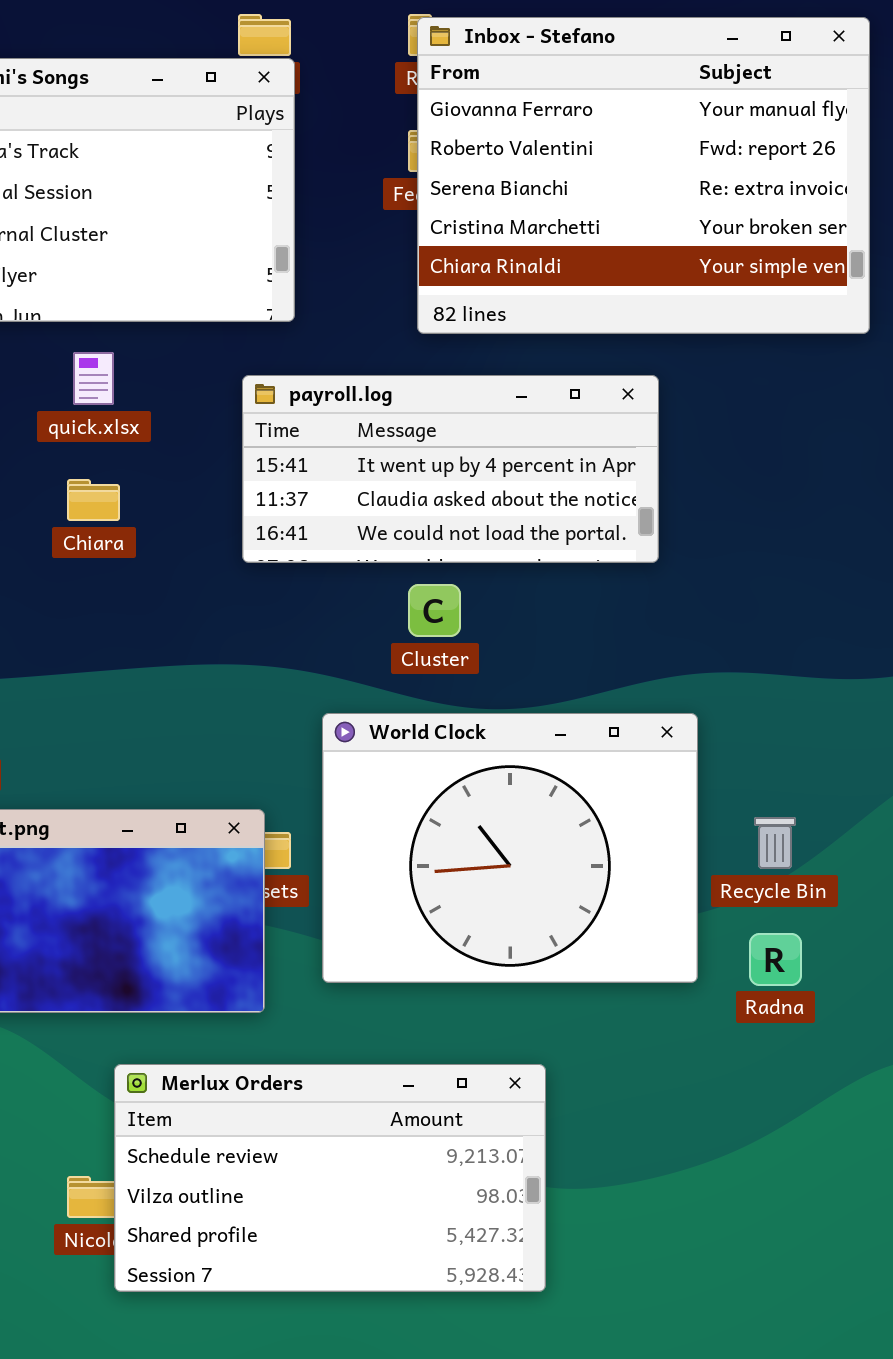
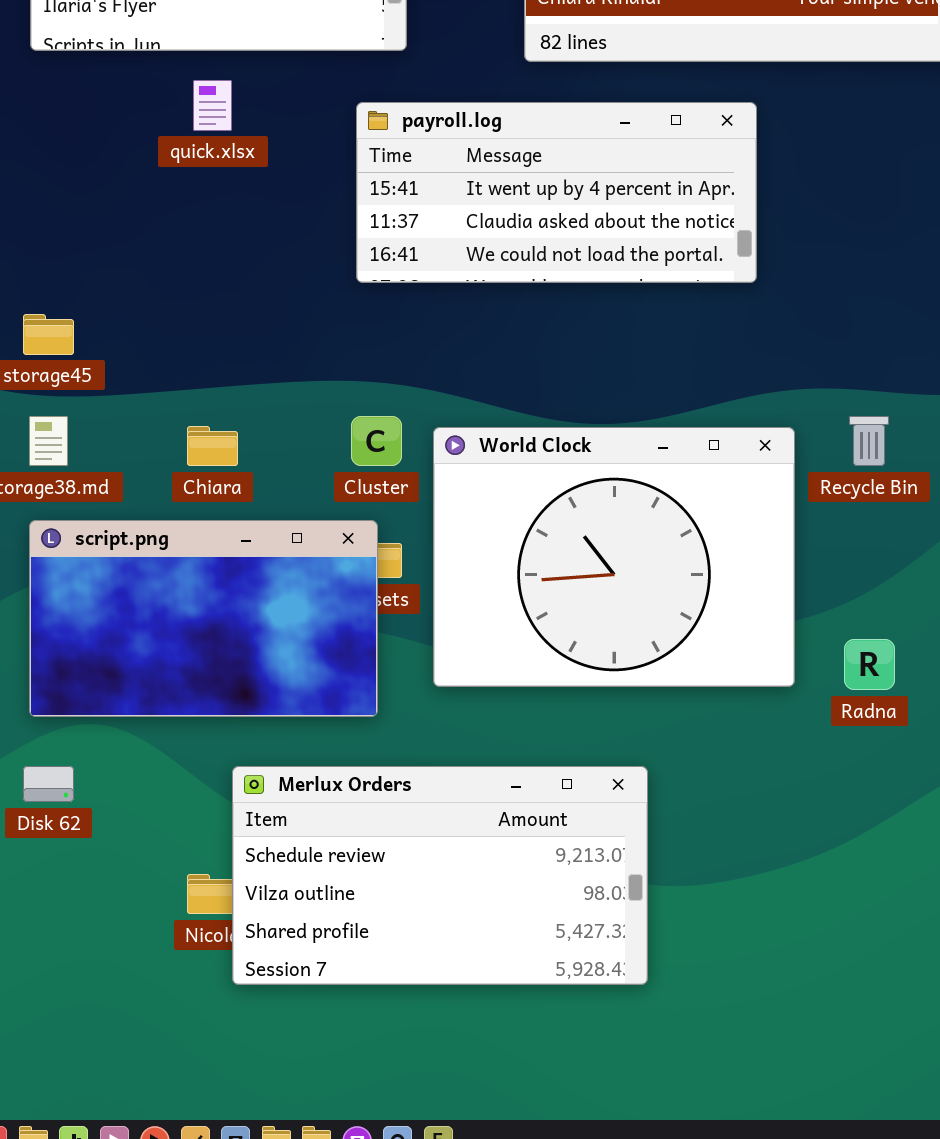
Chiara: [67,479,120,521] -> [187,426,238,466], moved
Cluster: [408,584,461,637] -> [351,416,402,466], moved
Recycle Bin: [754,817,796,869] -> [849,416,889,466], moved

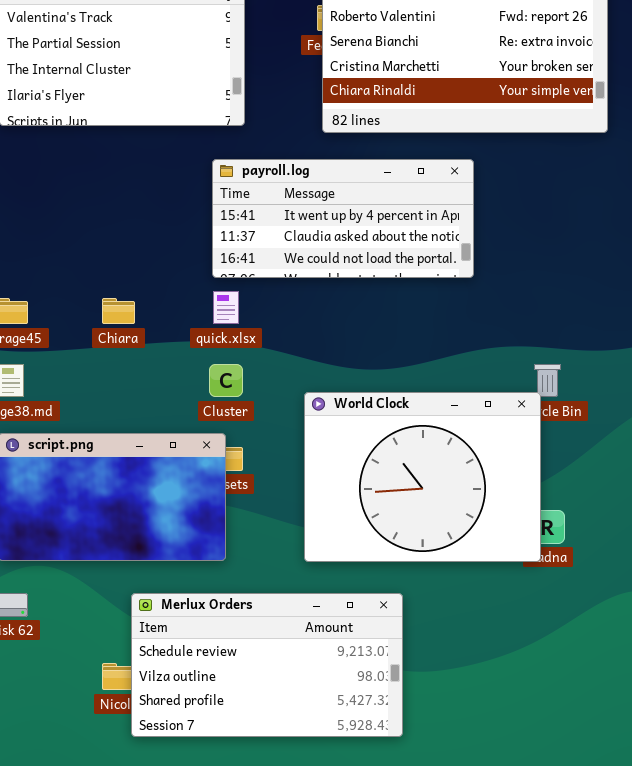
quick.xlsx: [193,80,232,131] -> [213,291,239,324], moved
Chiara: [187,426,238,466] -> [102,298,135,324], moved
World Clock: [433,427,795,687] -> [304,392,541,562], moved

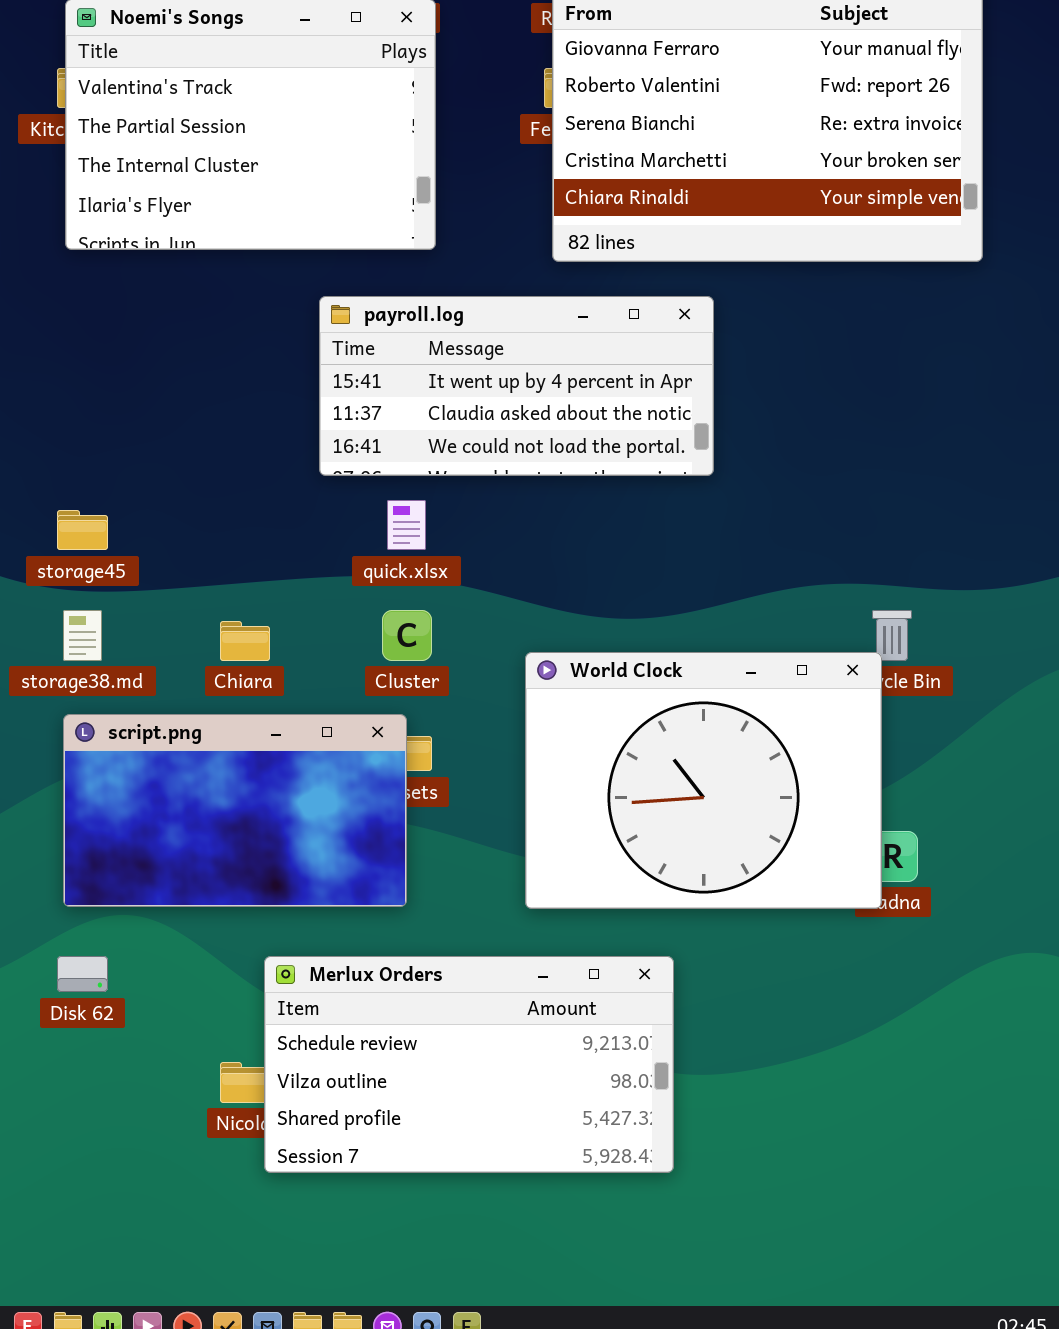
payroll.log: [212,159,474,278] -> [319,296,714,476], moved
Chiara: [102,298,135,324] -> [220,621,270,661], moved

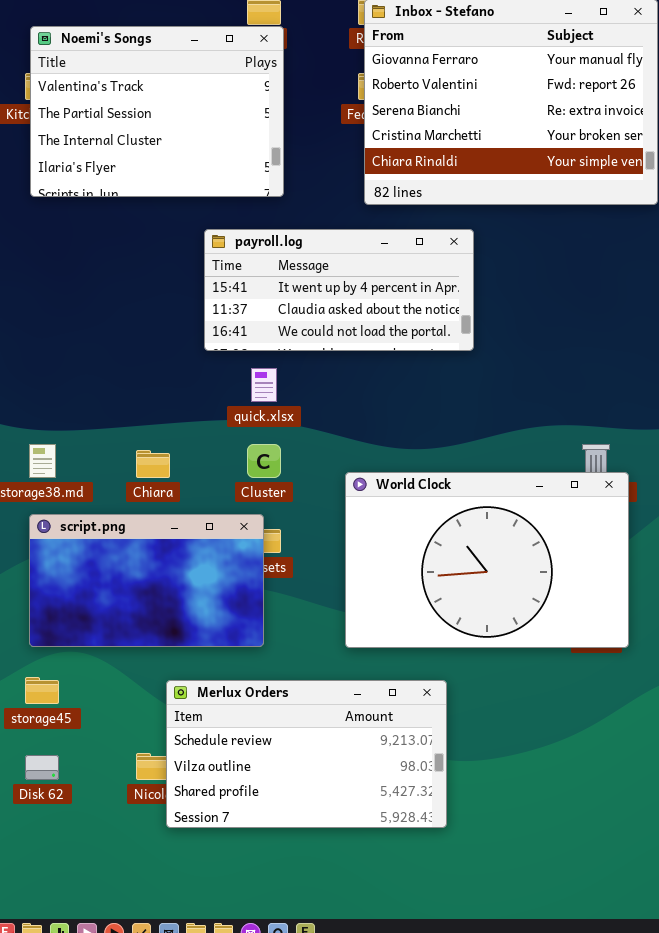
storage45: [57,510,108,550] -> [25,677,59,704], moved
World Clock: [525,652,882,909] -> [345,472,629,648], resized
Disk 62: [57,956,108,992] -> [25,755,59,780], moved

